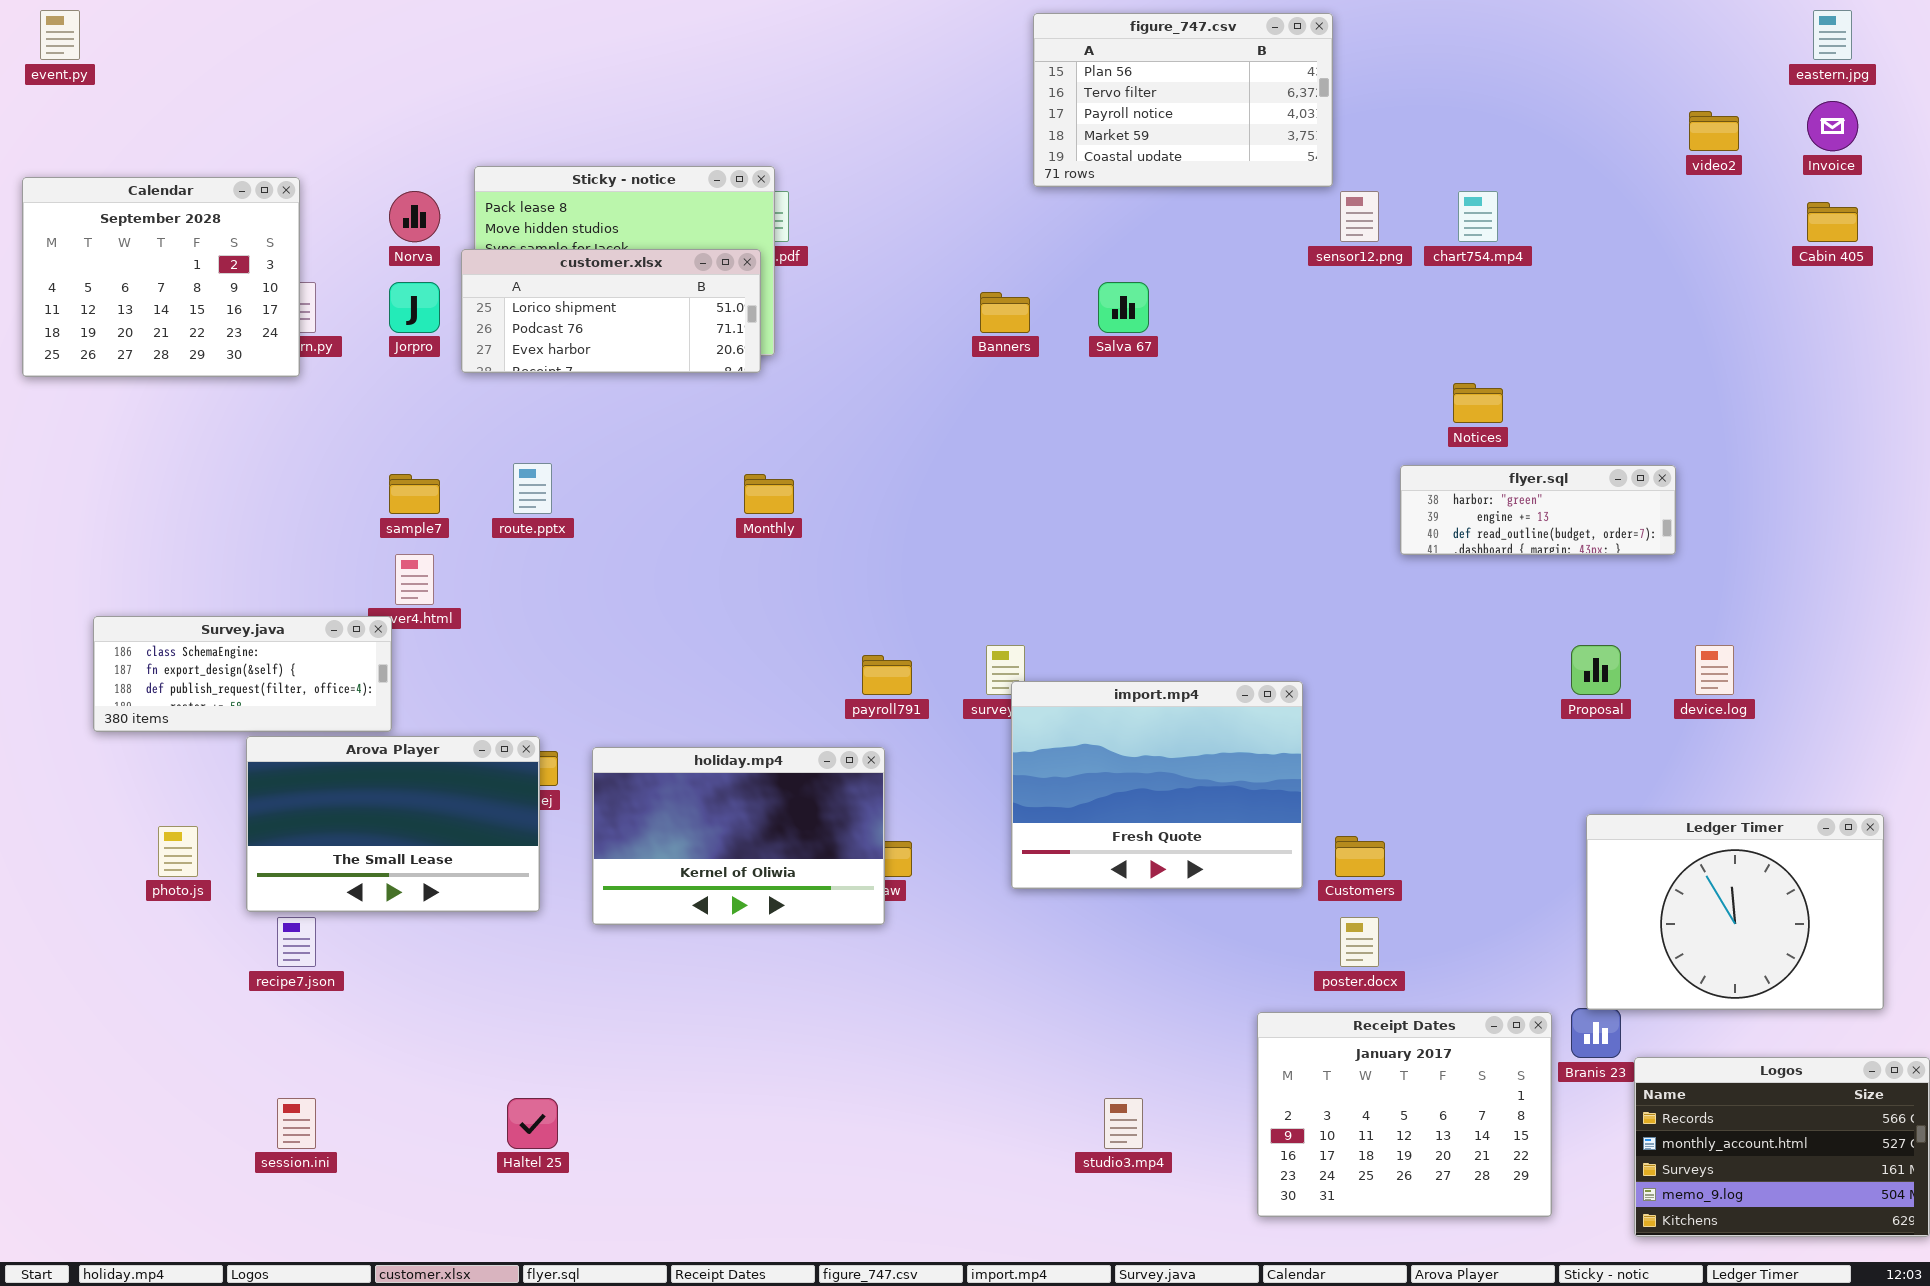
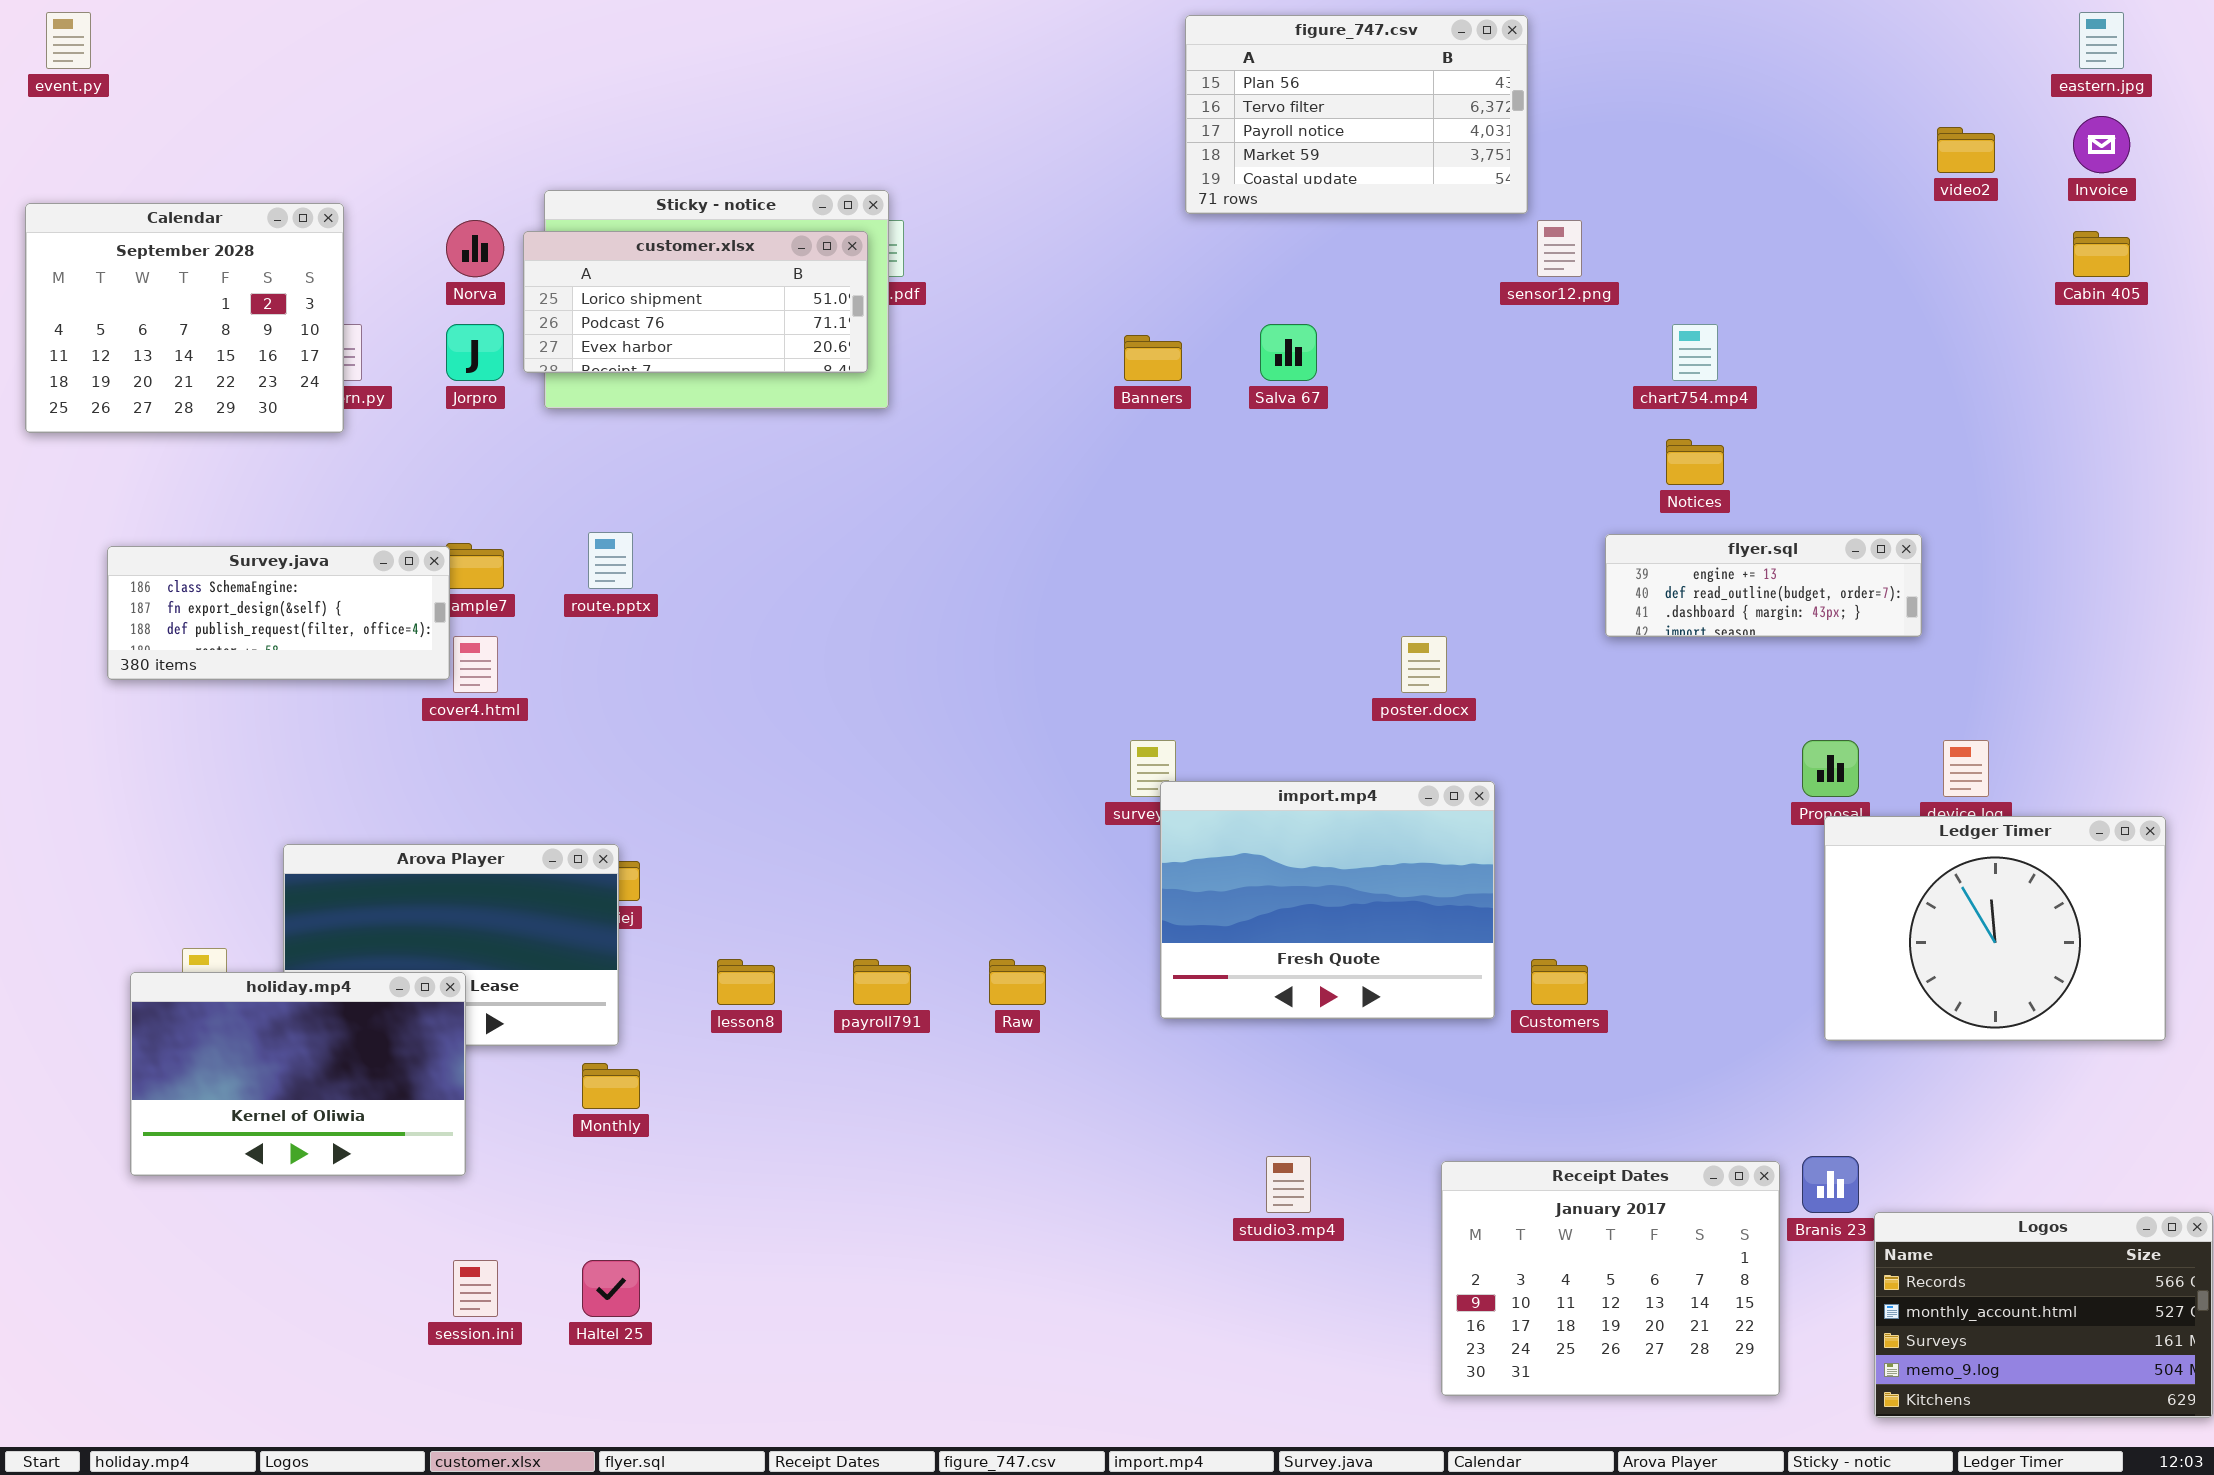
chart754.mp4: [1458,191,1498,242] -> [1672,324,1718,381], moved
customer.xlsx: [461,249,761,373] -> [523,231,868,373], moved
flyer.sql: [1400,465,1676,555] -> [1605,534,1922,637], scrolled down 1 row
Monthly: [744,474,794,514] -> [582,1063,640,1109], moved
Survey.java: [93,616,392,732] -> [107,546,450,680], moved
payroll791: [862,655,912,695] -> [853,959,911,1005], moved
holiday.mp4: [592,747,885,925] -> [130,972,466,1176], moved
Ledger Timer: [1586,814,1884,1010] -> [1824,816,2166,1041], moved
poster.docx: [1340,917,1379,967] -> [1401,636,1447,693], moved
session.ini: [277,1098,316,1149] -> [453,1260,498,1317], moved
studio3.mp4: [1104,1098,1143,1149] -> [1266,1156,1311,1213], moved

